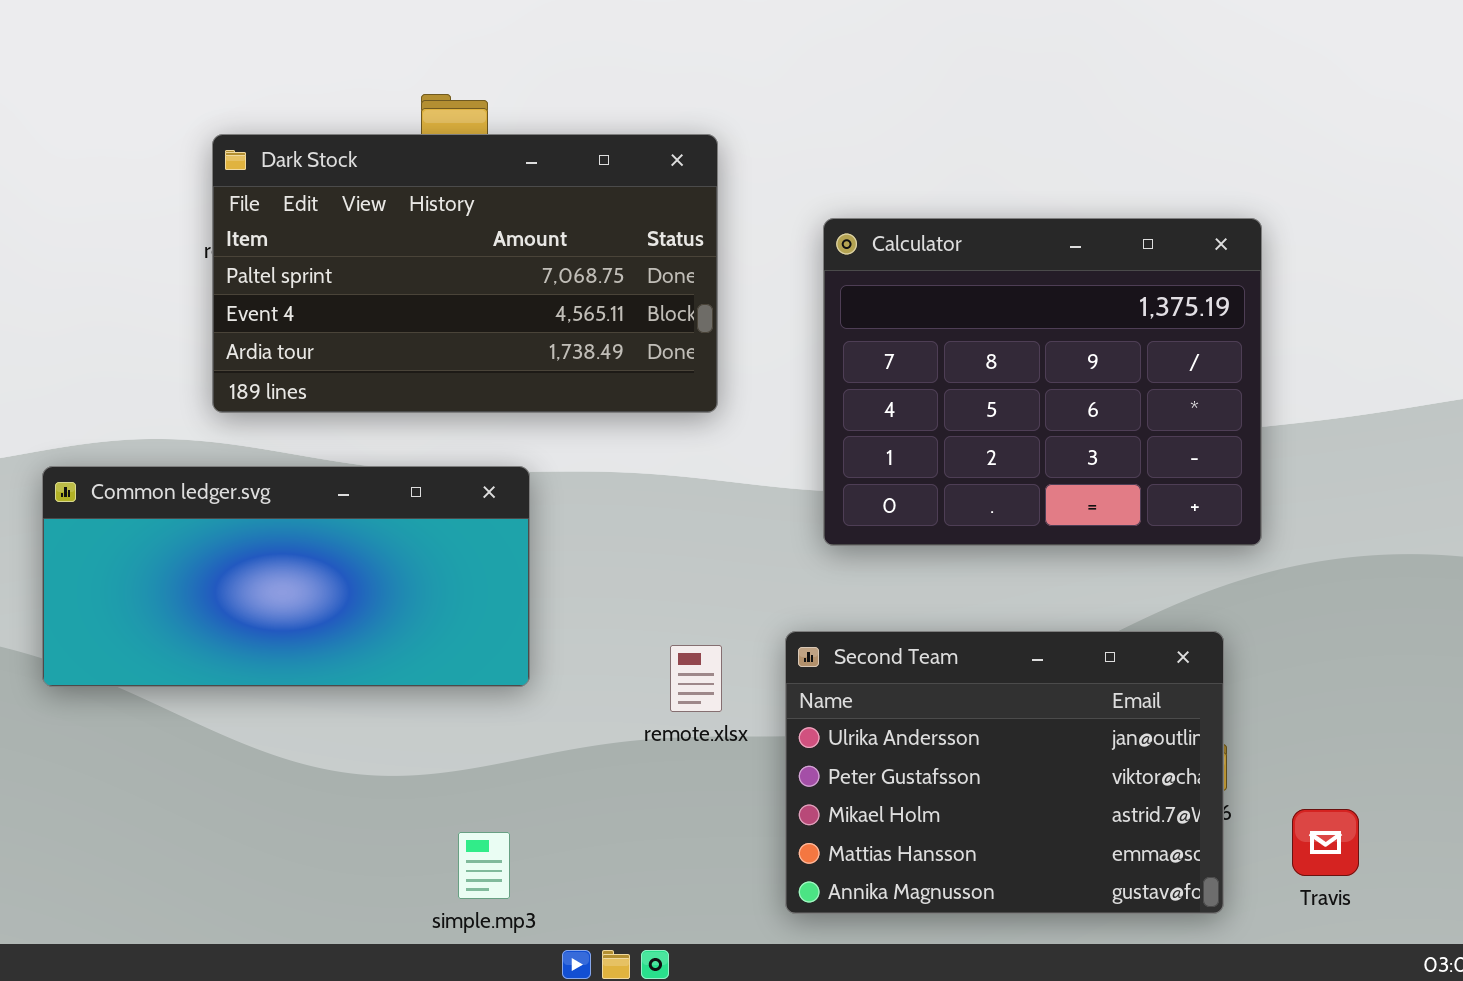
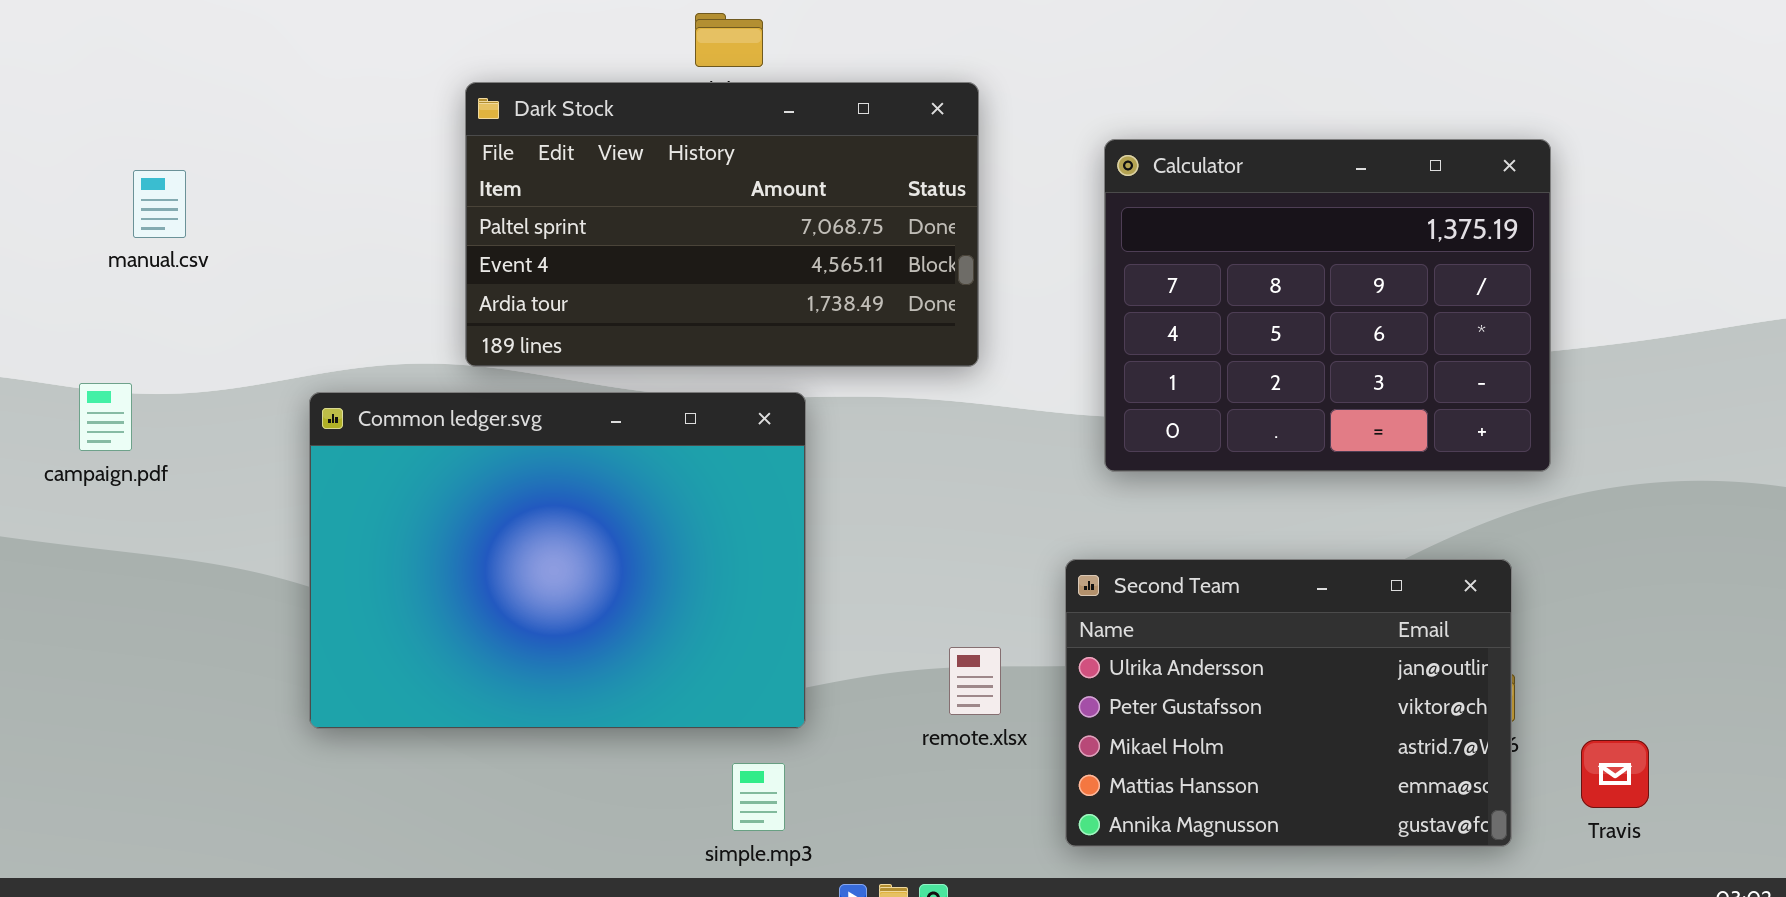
Dark Stock: [212,134,718,413] -> [465,82,979,367], moved
Common ledger.svg: [42,466,530,687] -> [309,392,806,729], resized
remote.xlsx: [670,645,722,712] -> [949,647,1001,715], moved

